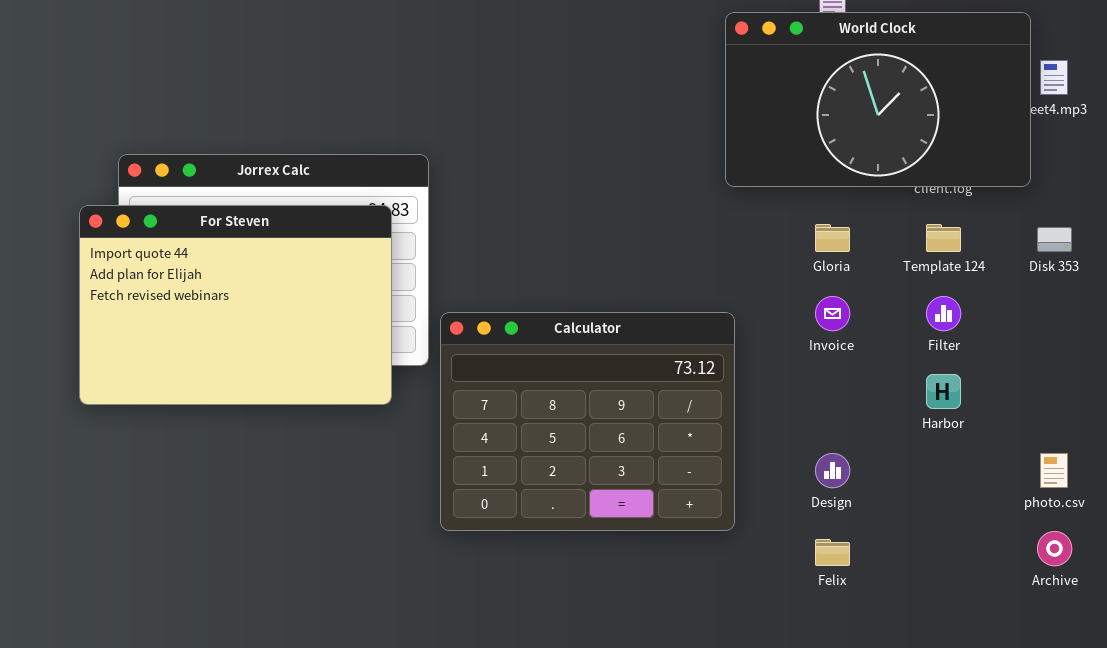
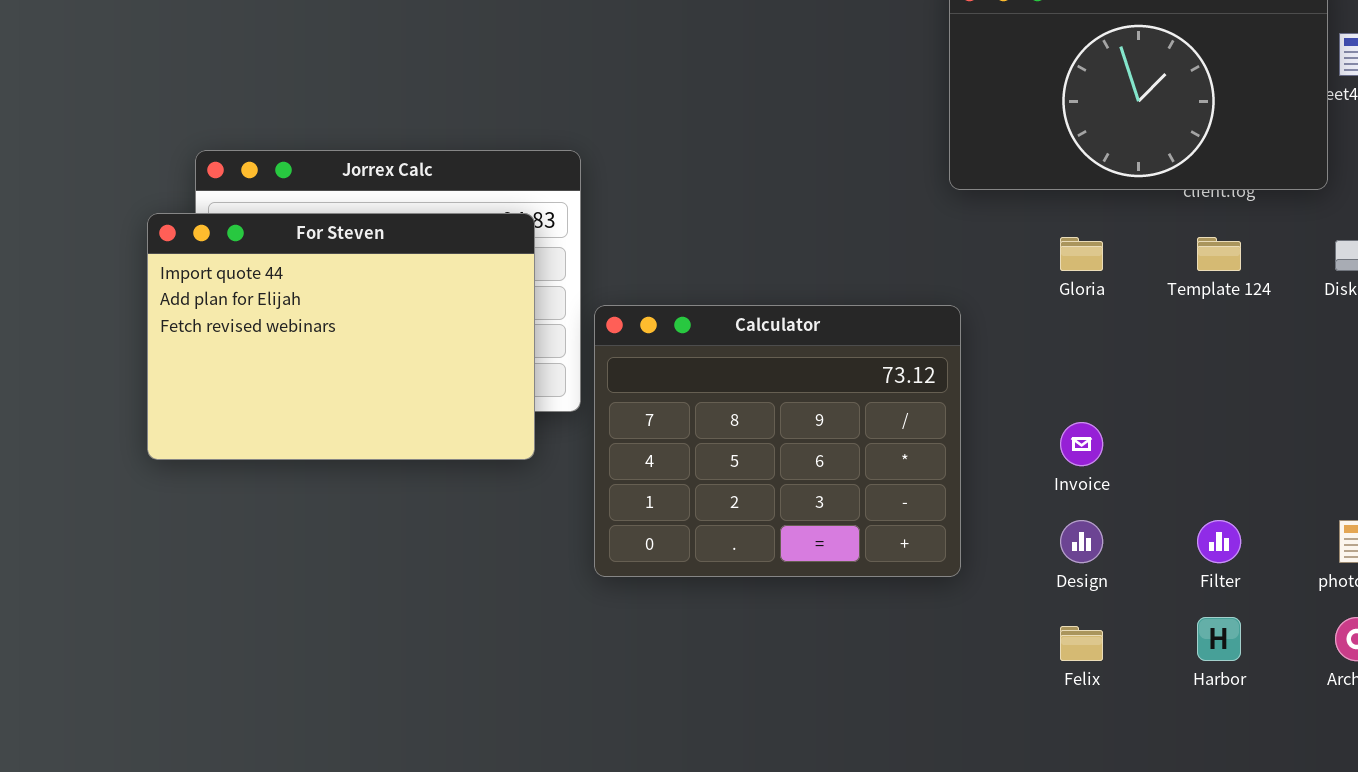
Invoice: [815,296,850,331] -> [1060,422,1103,466], moved
Filter: [926,296,961,331] -> [1197,520,1241,563], moved
Calculator: [440,312,735,531] -> [594,305,961,577], moved
Harbor: [926,374,961,409] -> [1197,617,1241,661], moved

